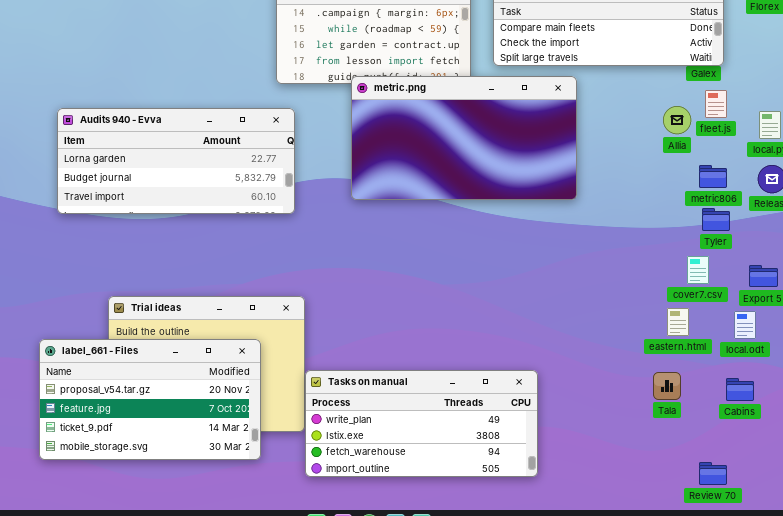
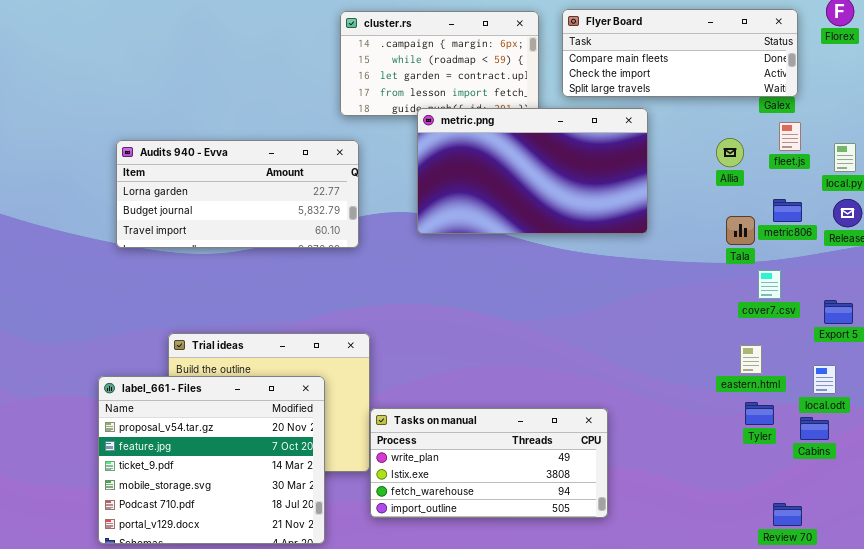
Allia: [663,106,691,134] -> [716,138,744,167], moved
Tyler: [702,208,730,231] -> [745,402,774,425], moved
cover7.csv: [687,256,709,284] -> [758,270,781,299], moved
local.odt: [734,311,756,339] -> [813,365,836,394], moved
label_661 - Files: [39,339,261,460] -> [98,376,325,544], resized
Tala: [653,372,681,400] -> [726,216,755,245], moved

